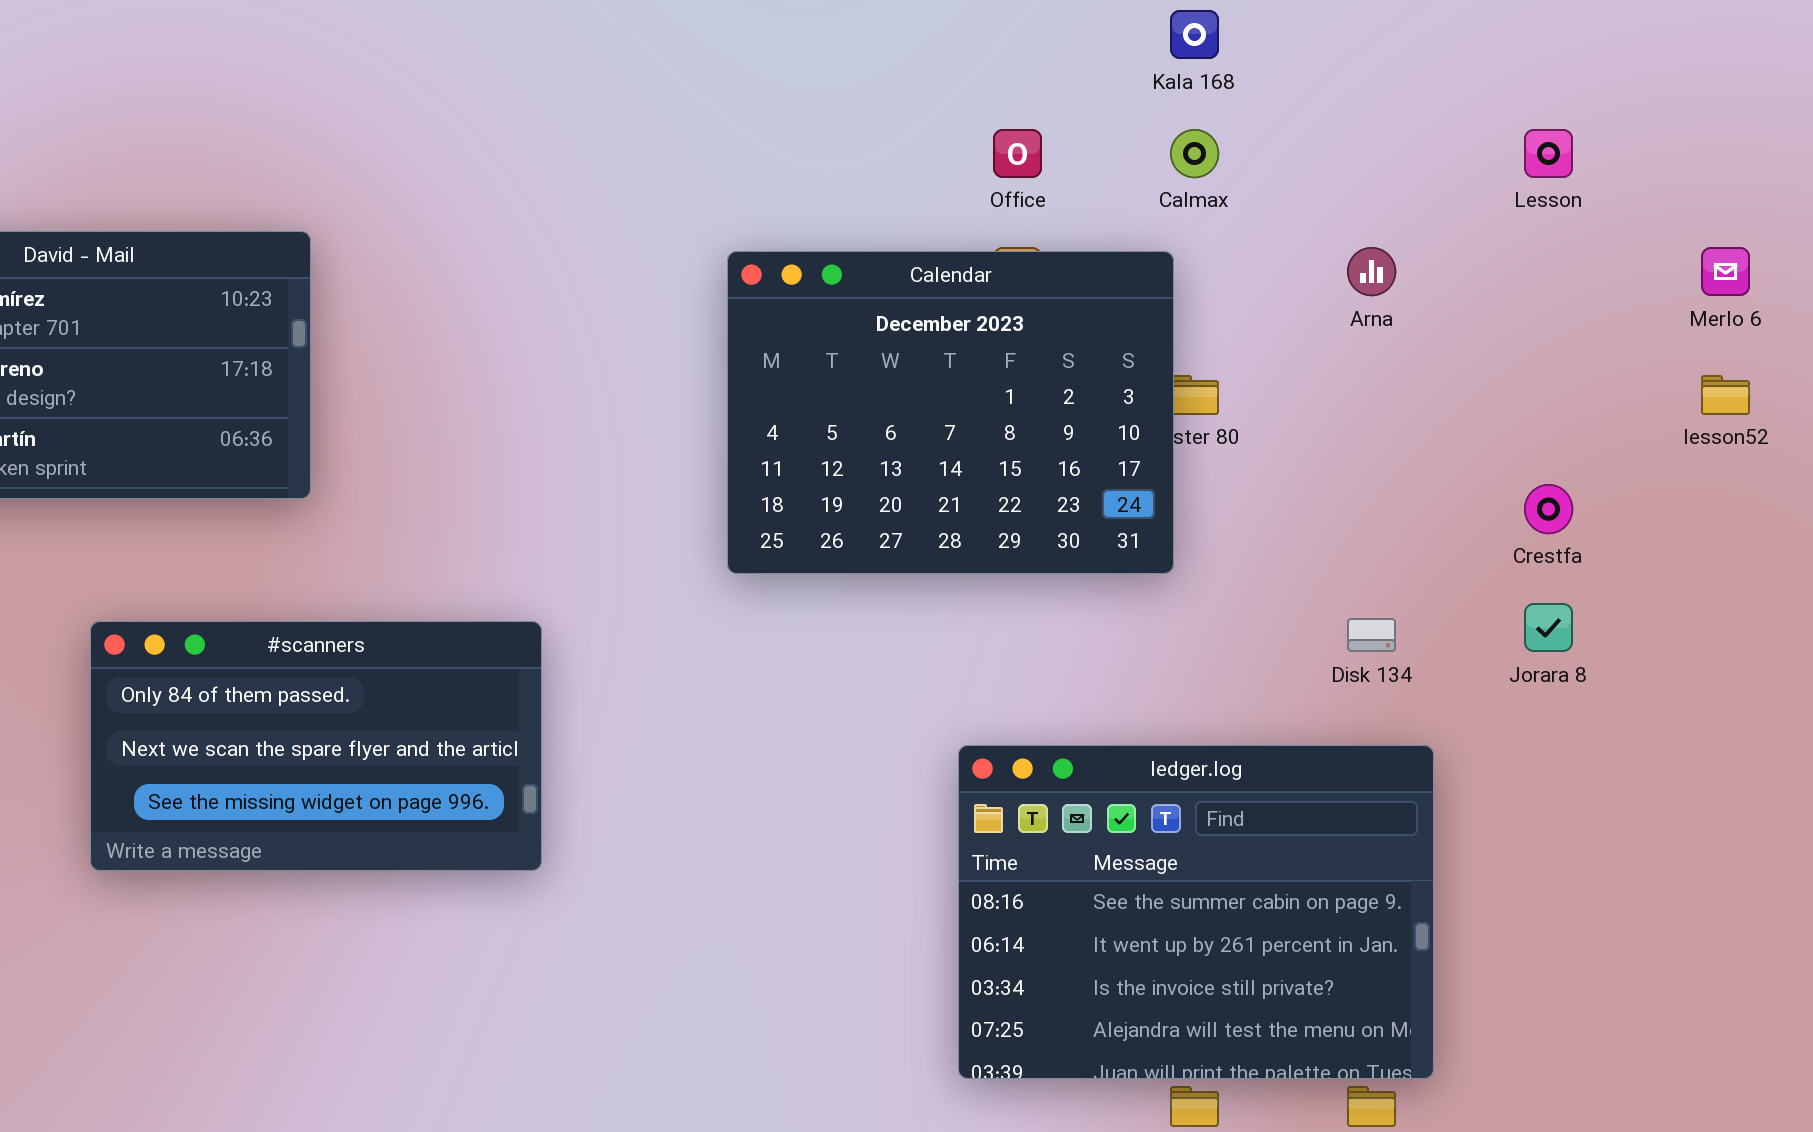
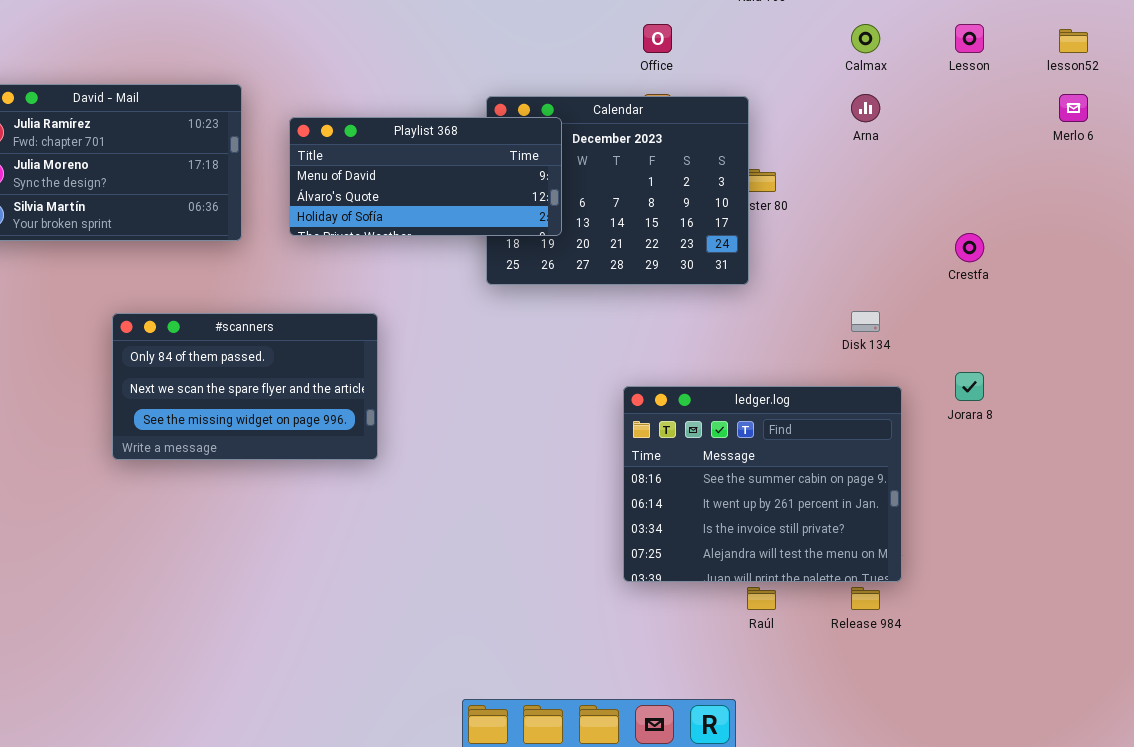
Calmax: [1170,129,1219,178] -> [851,24,880,53], moved
Playlist 368: none -> [289,117,562,236], opened
lesson52: [1701,375,1750,415] -> [1059,29,1088,53], moved
Jorara 8: [1524,603,1573,652] -> [955,372,984,401], moved

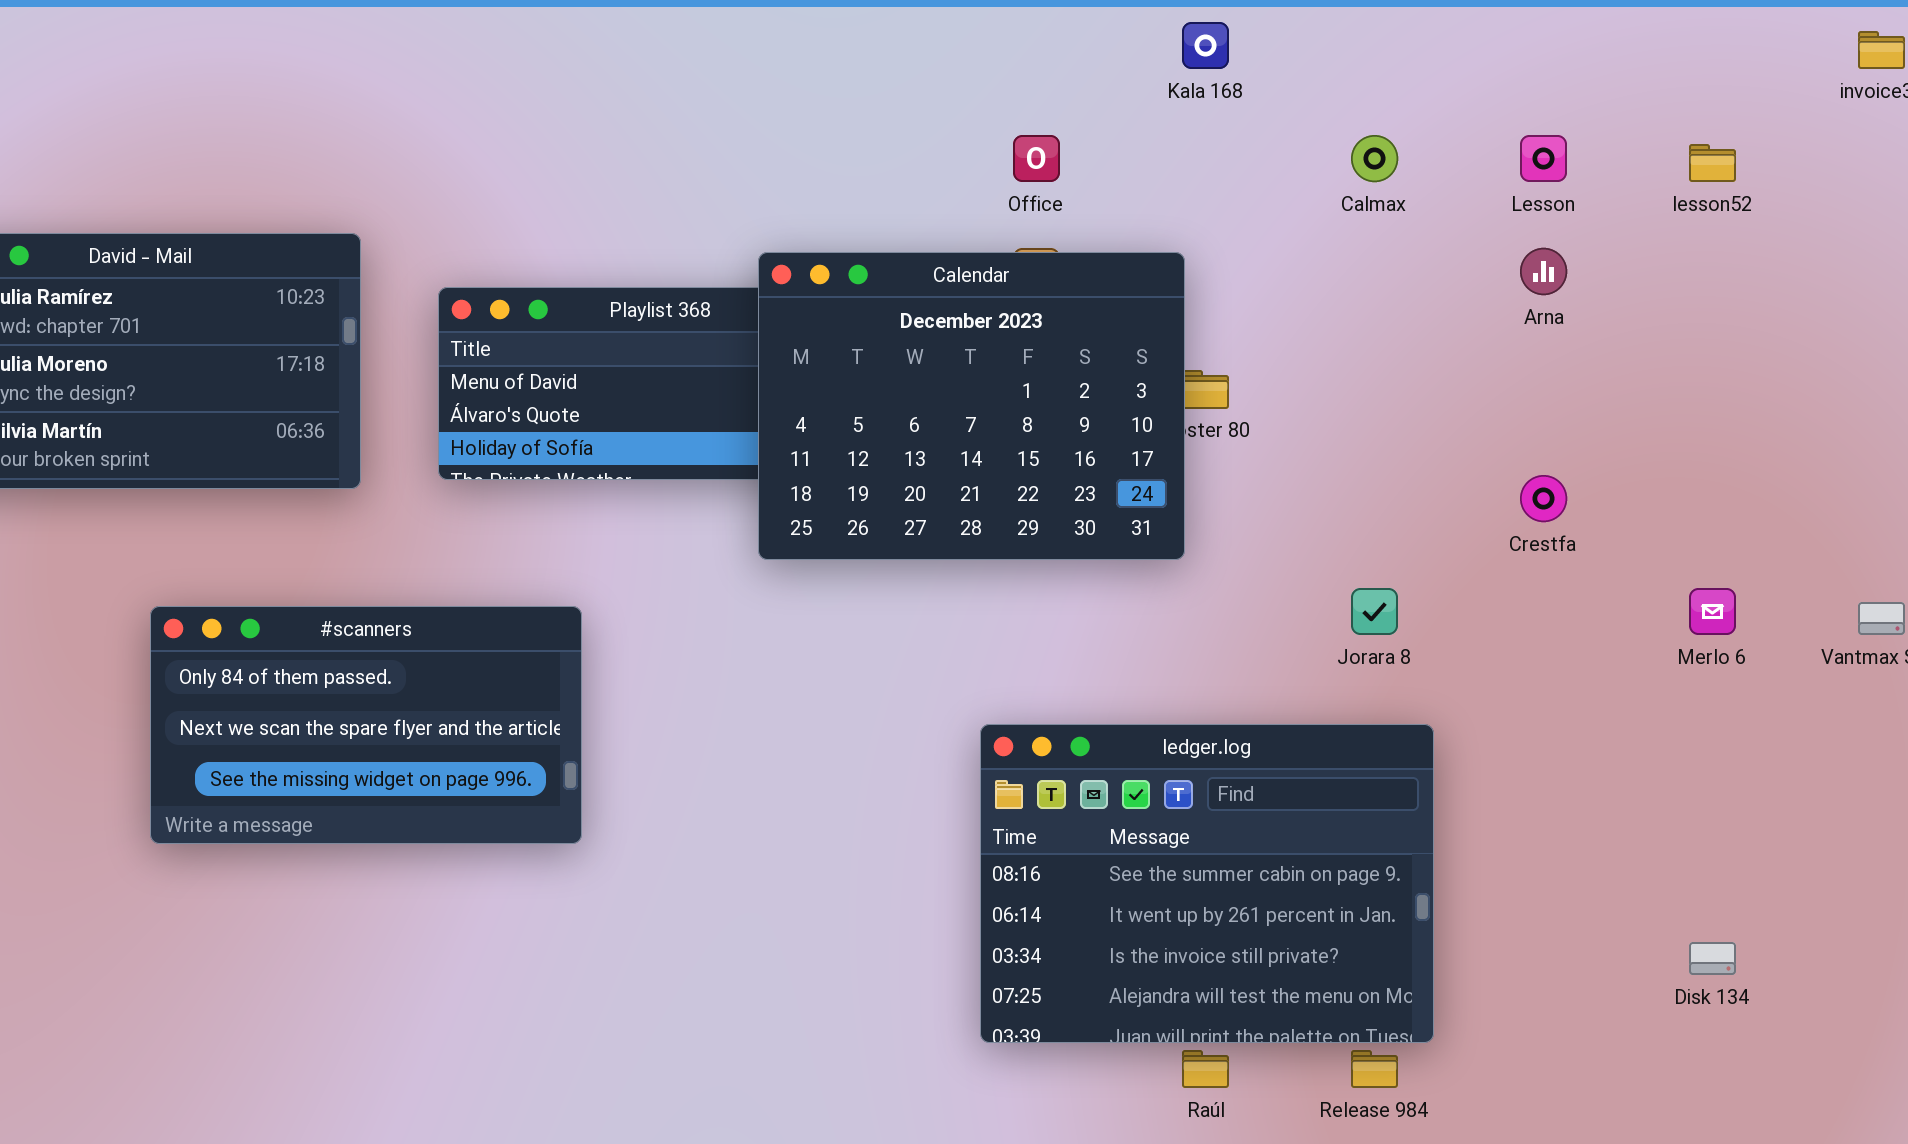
Arna: [851,94,880,122] -> [1520,248,1567,295], moved
Merlo 6: [1059,94,1088,122] -> [1689,588,1736,635], moved
Calendar: [486,96,749,285] -> [758,252,1185,560], raised
Disk 134: [851,311,880,332] -> [1689,942,1736,975], moved
Jorara 8: [955,372,984,401] -> [1351,588,1398,635], moved

